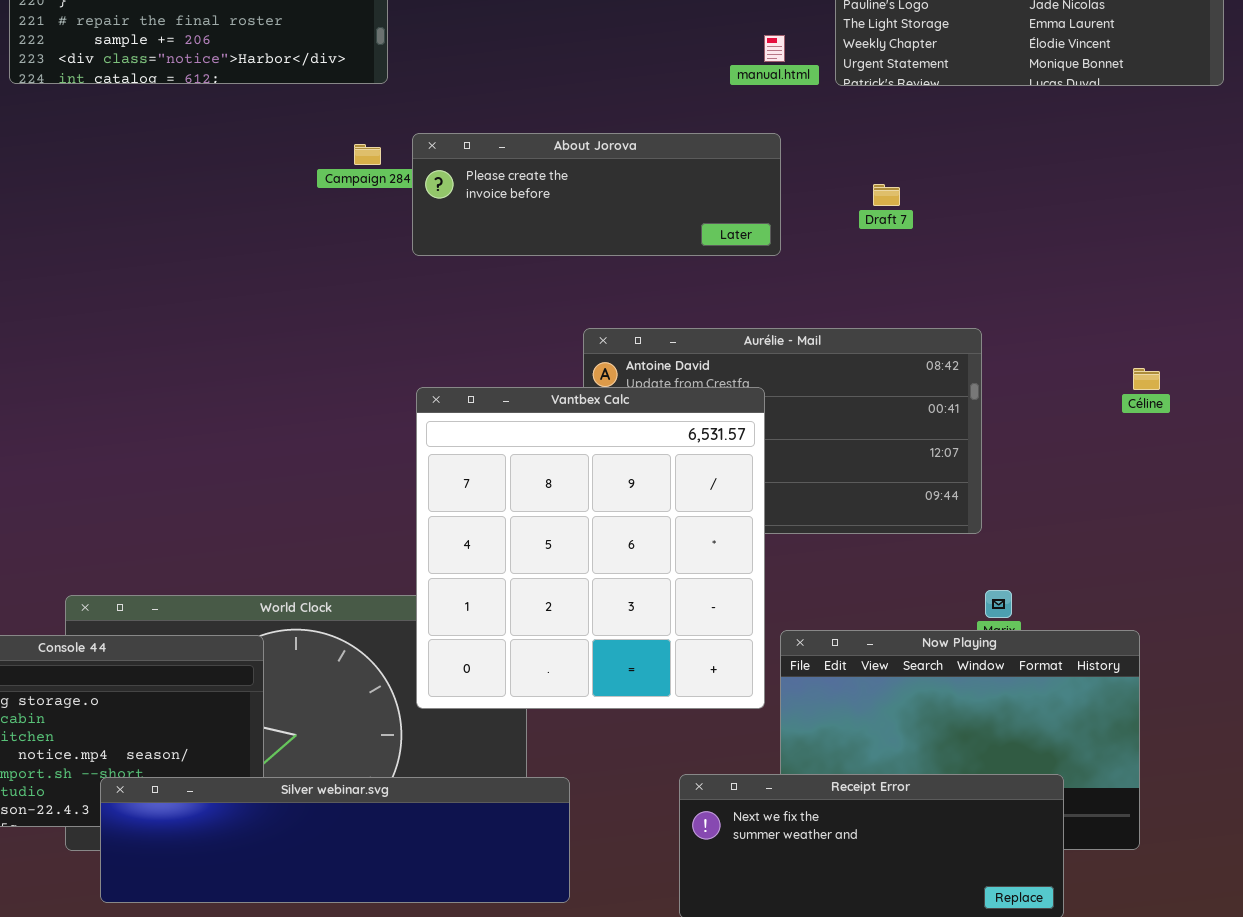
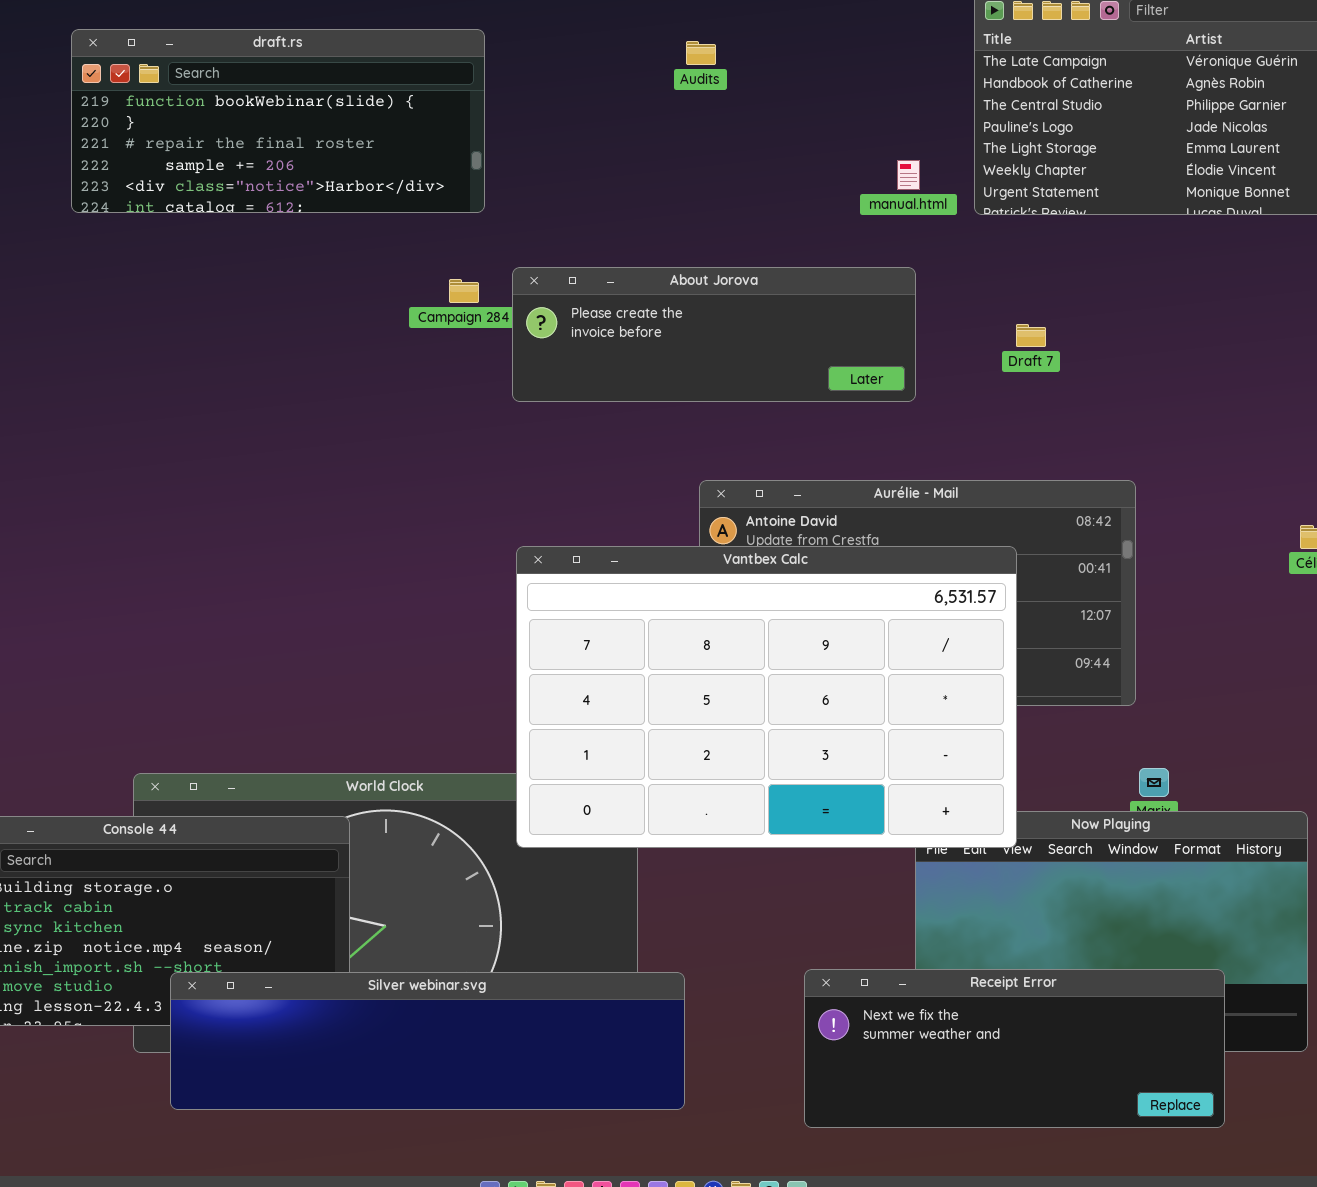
Vantbex Calc: [416,387,765,709] -> [516,546,1017,848], resized

